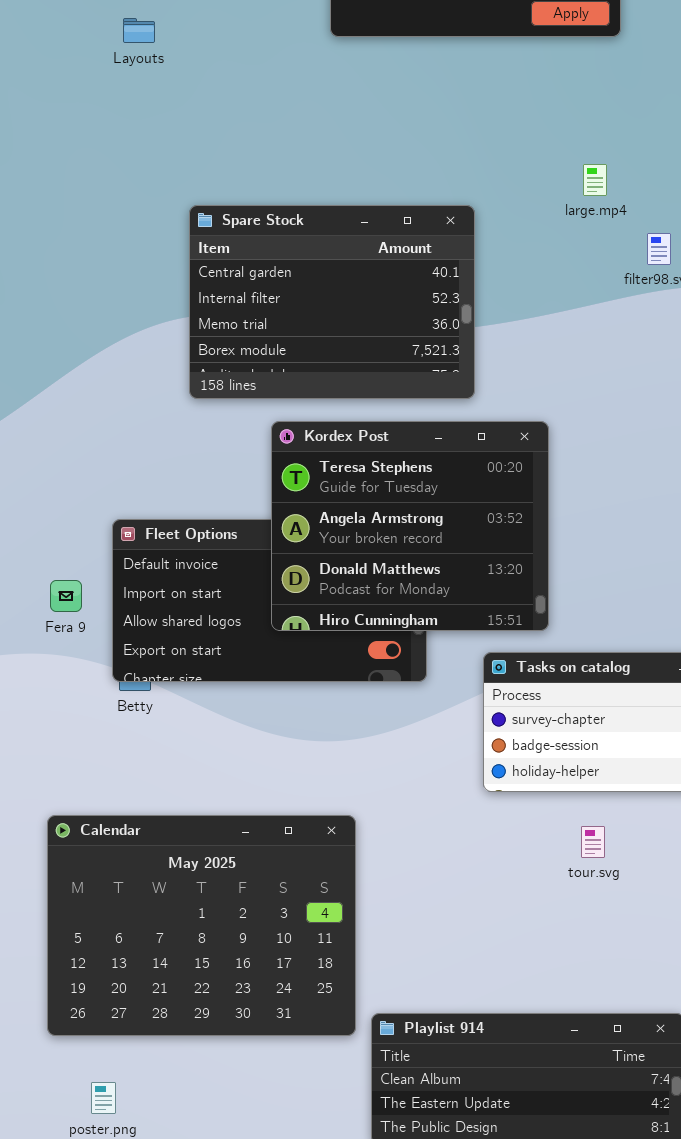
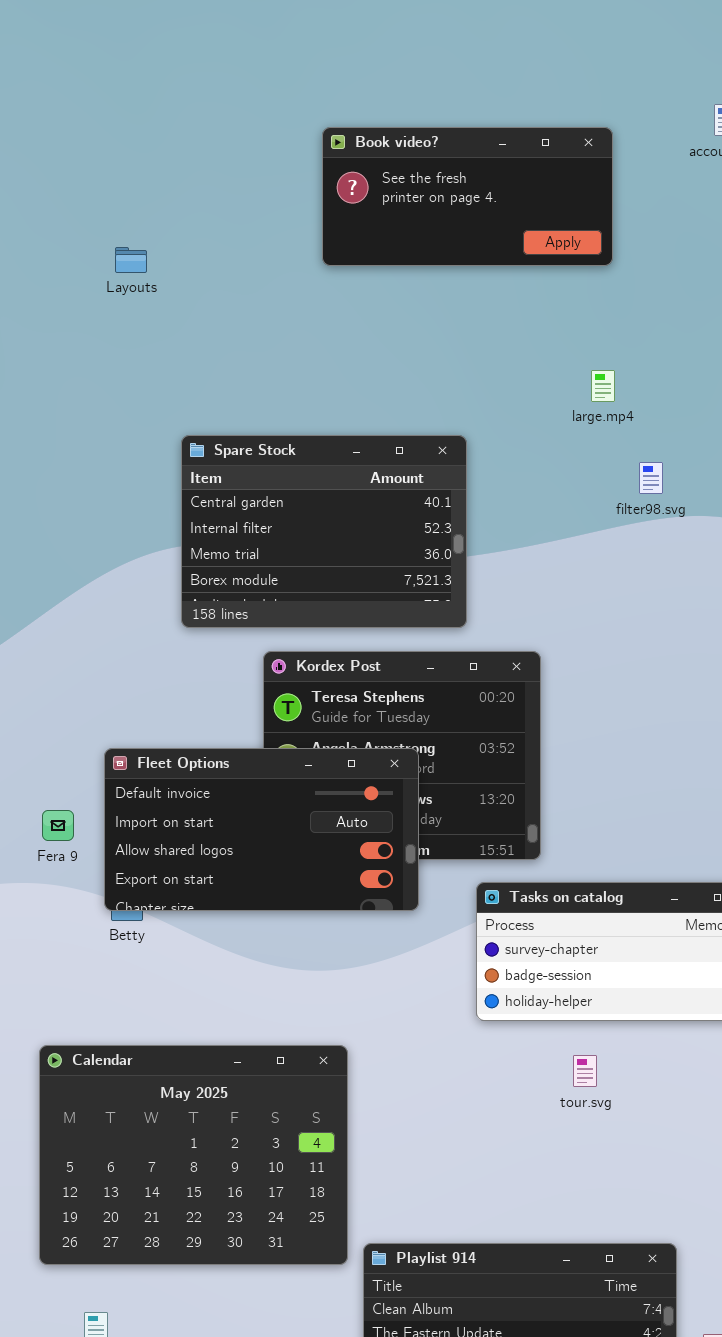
large.mp4: [583,164,607,196] -> [591,370,615,402], moved
Fleet Options: [112,519,427,682] -> [104,748,419,911], raised

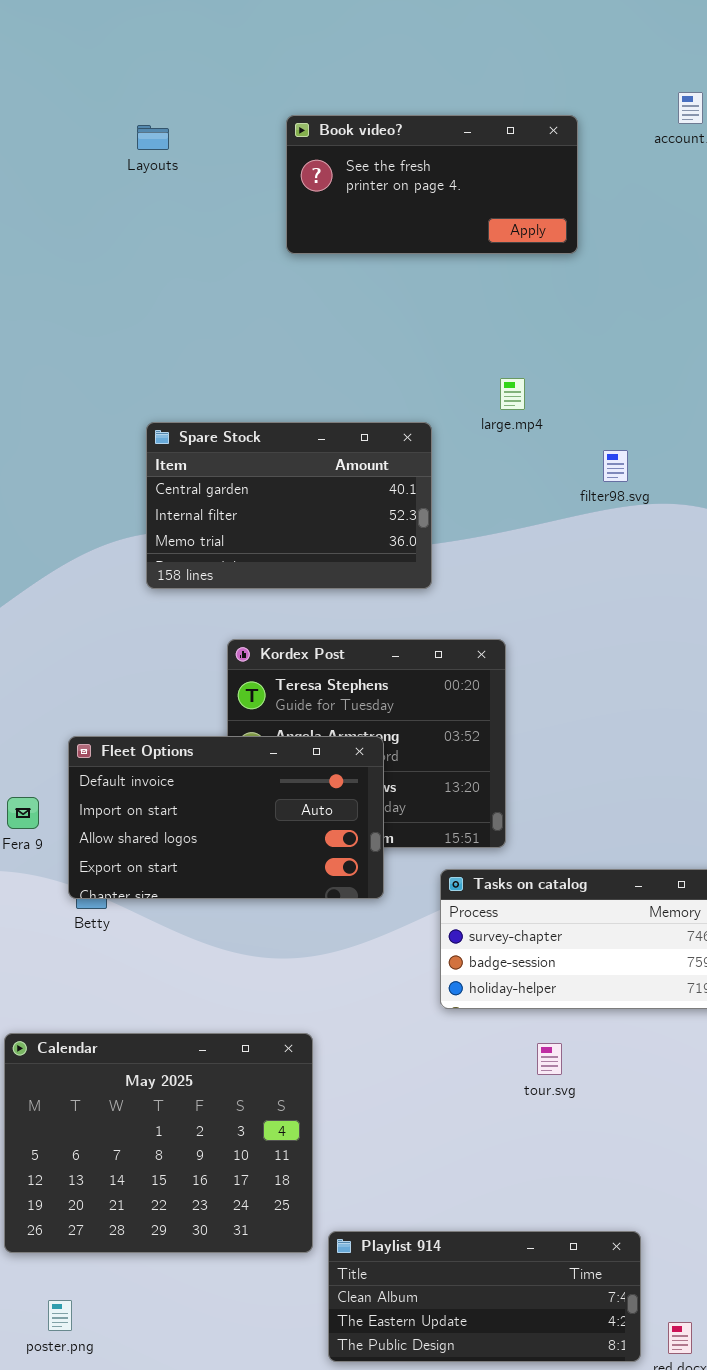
Layouts: [115,247,147,273] -> [137,125,169,150], moved
large.mp4: [591,370,615,402] -> [500,378,525,410], moved
Spare Stock: [181,435,467,628] -> [146,422,432,589], resized

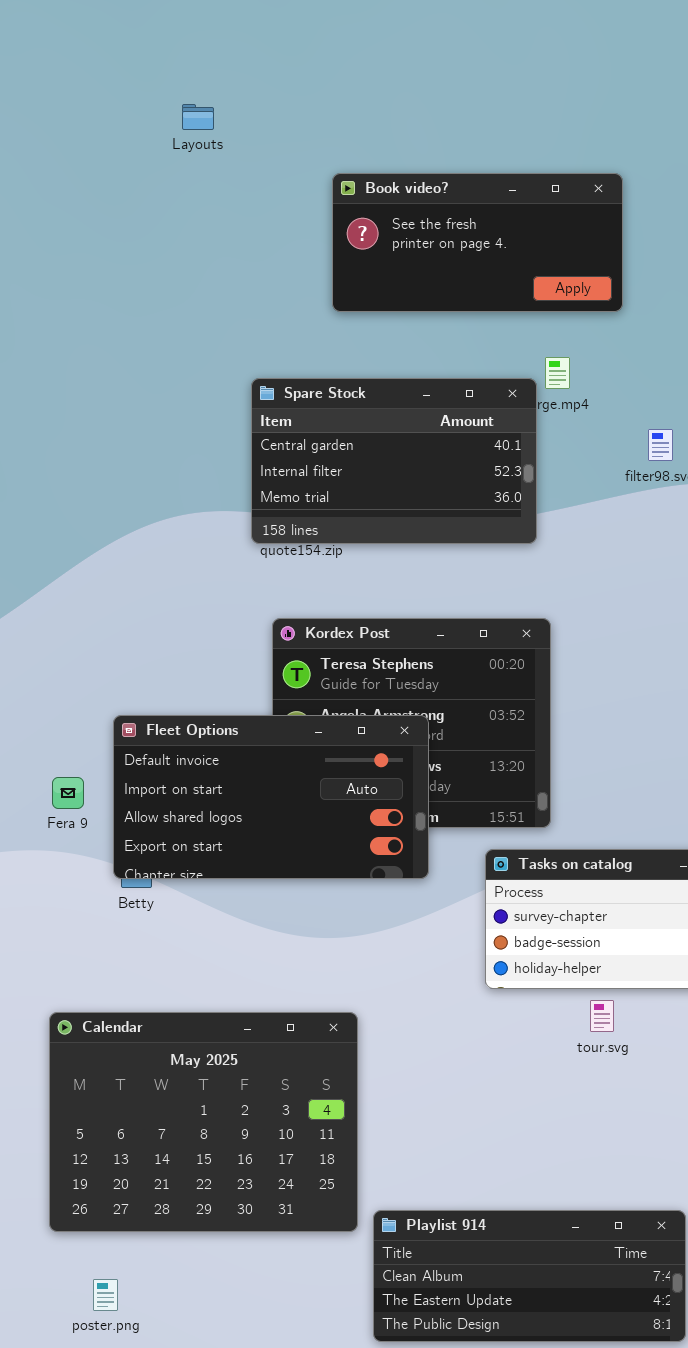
Book video?: [286,115,578,254] -> [332,173,623,312], moved
Spare Stock: [146,422,432,589] -> [251,378,537,544], moved
tour.svg: [537,1043,562,1075] -> [590,1000,614,1032], moved

